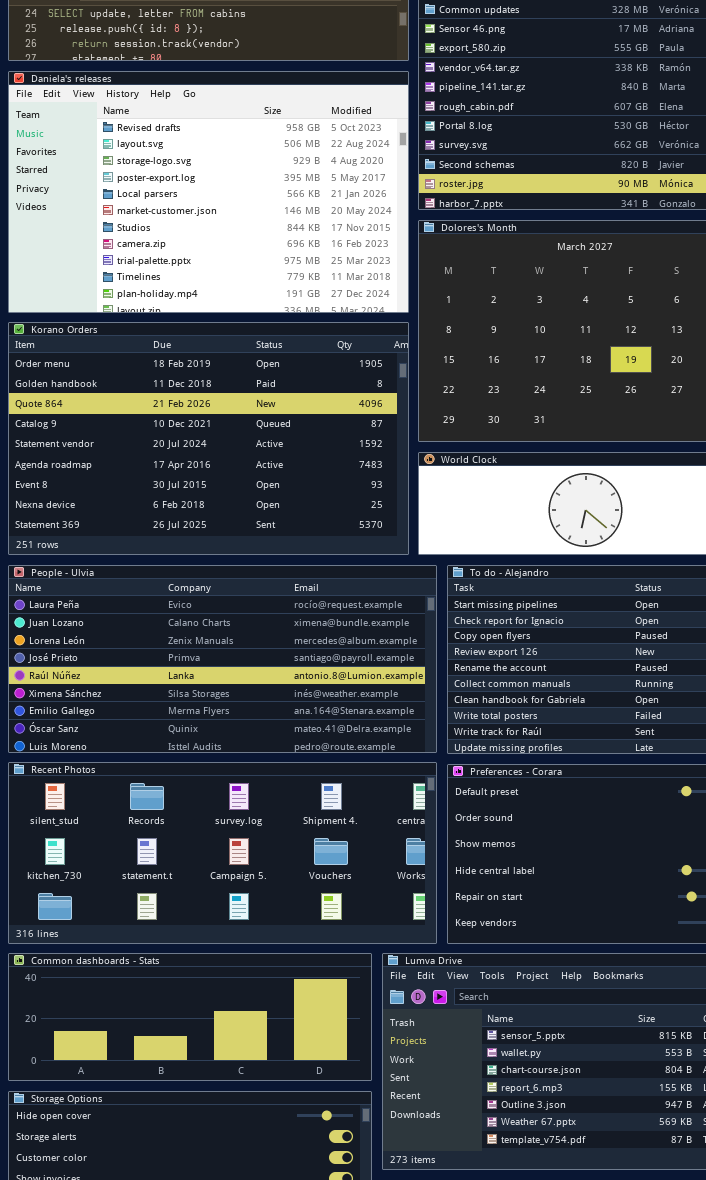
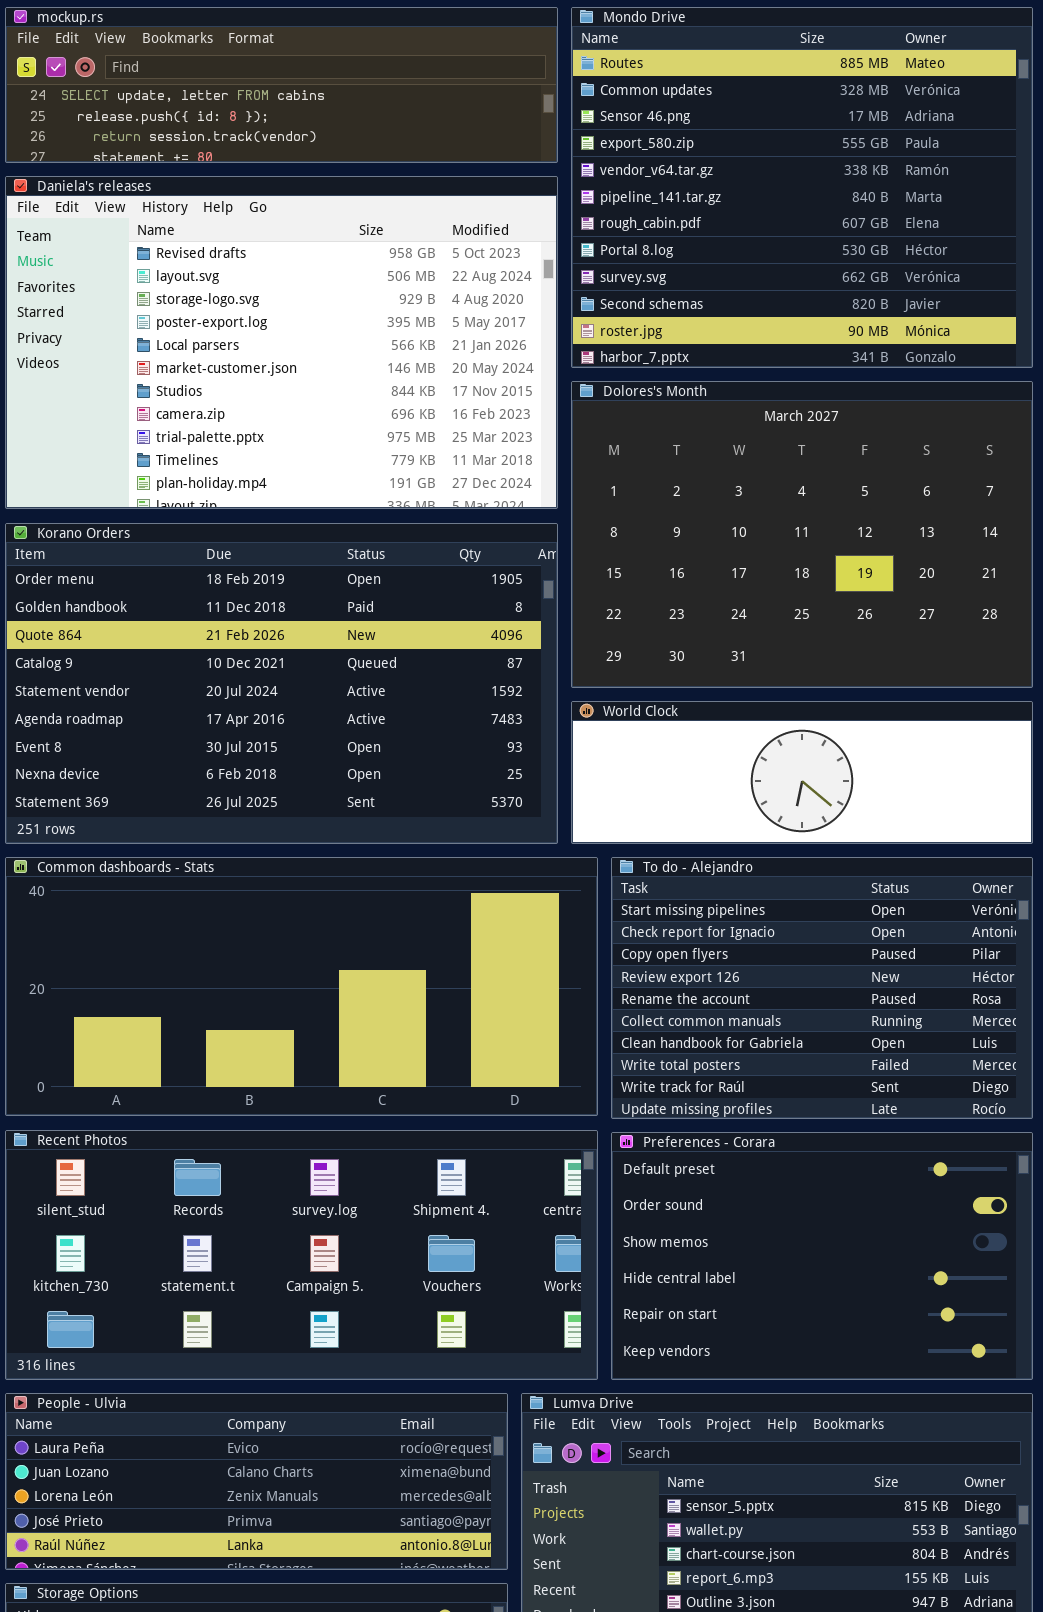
People - Ulvia: [8,565,437,753] -> [5,1393,508,1570], moved, resized
Common dashboards - Stats: [8,953,372,1081] -> [5,857,598,1116], moved, resized

